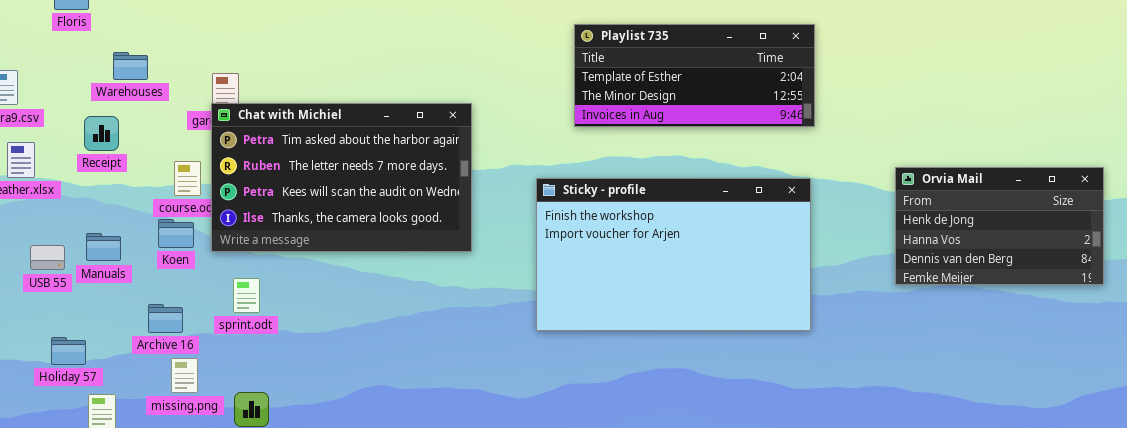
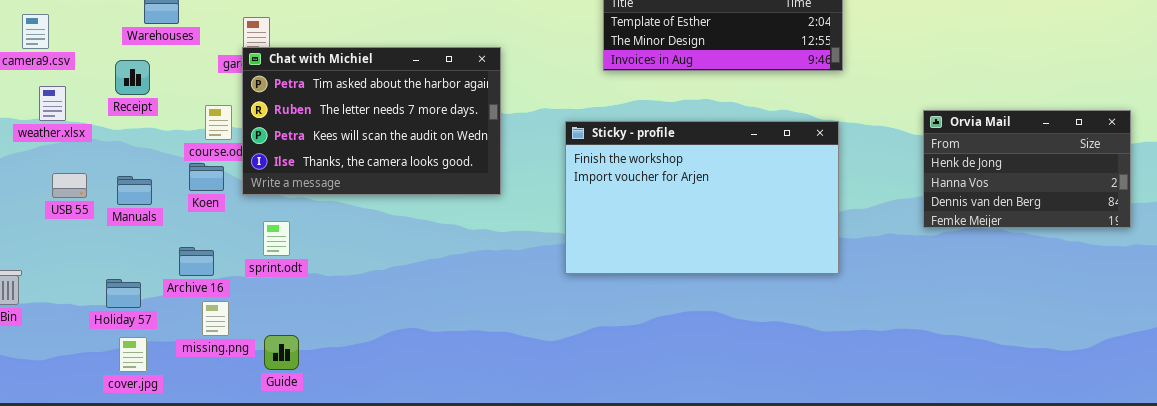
USB 55: [30,245,65,270] -> [52,173,87,198], moved
Holiday 57: [51,337,86,365] -> [106,279,141,308], moved

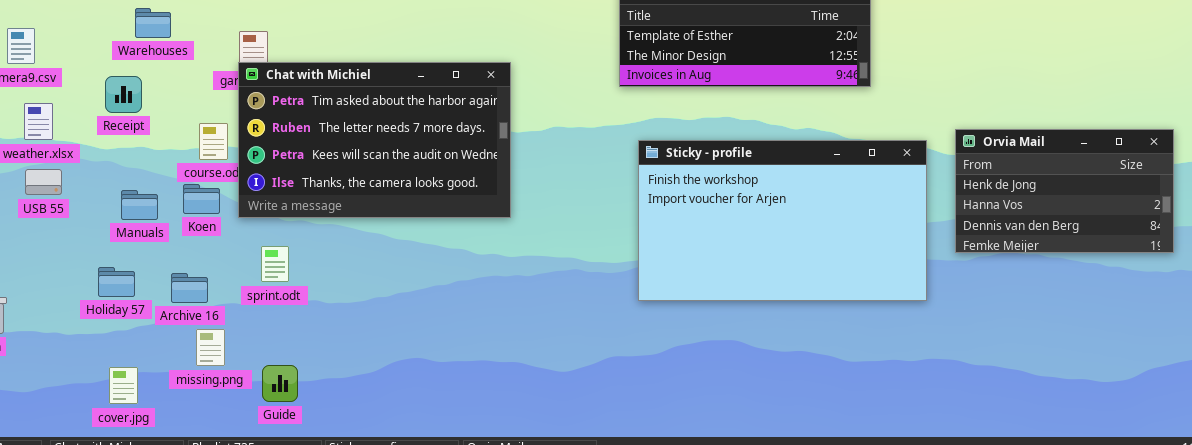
Sticky - profile: [565,121,839,274] -> [638,140,927,301], moved
USB 55: [52,173,87,198] -> [25,169,62,195], moved
Manuals: [117,176,152,205] -> [121,190,158,220], moved
Holiday 57: [106,279,141,308] -> [98,267,135,297], moved

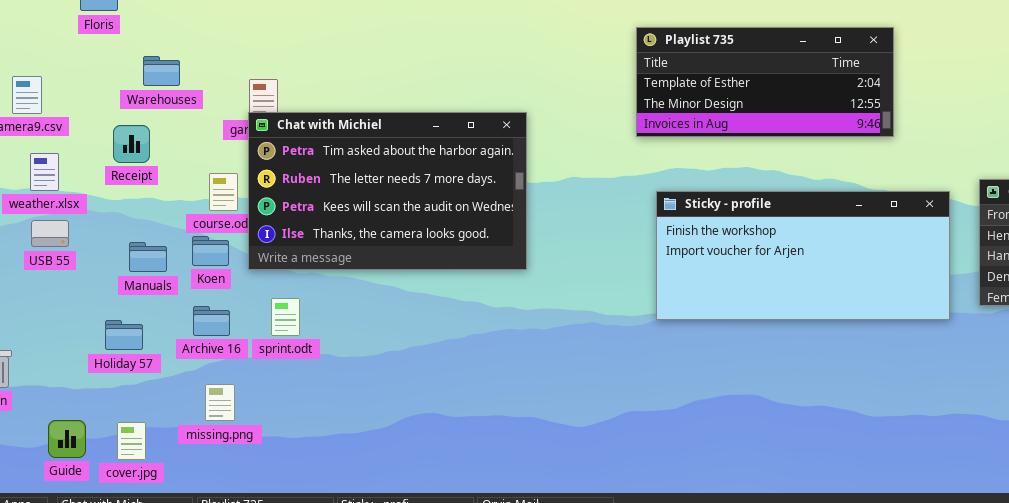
Sticky - profile: [638,140,927,301] -> [656,191,950,320], resized
Archive 16: [171,273,208,303] -> [193,306,230,336], moved
Guide: [262,365,298,402] -> [48,420,86,458], moved

